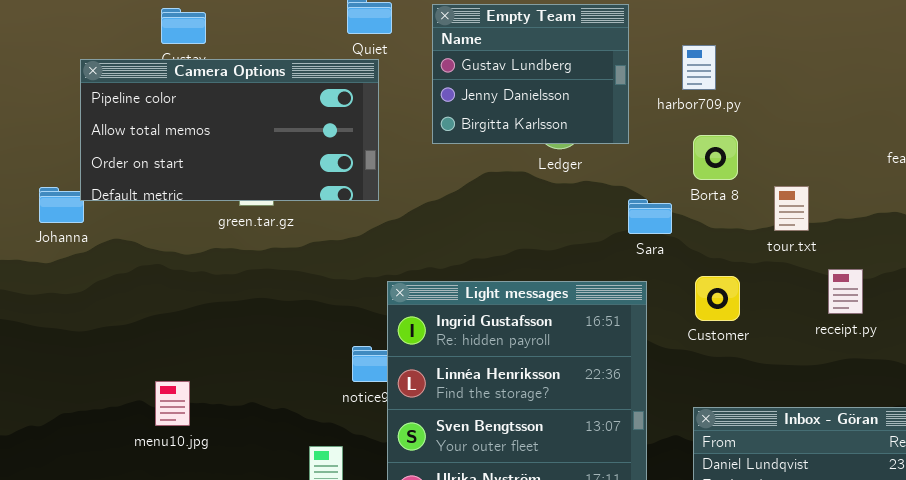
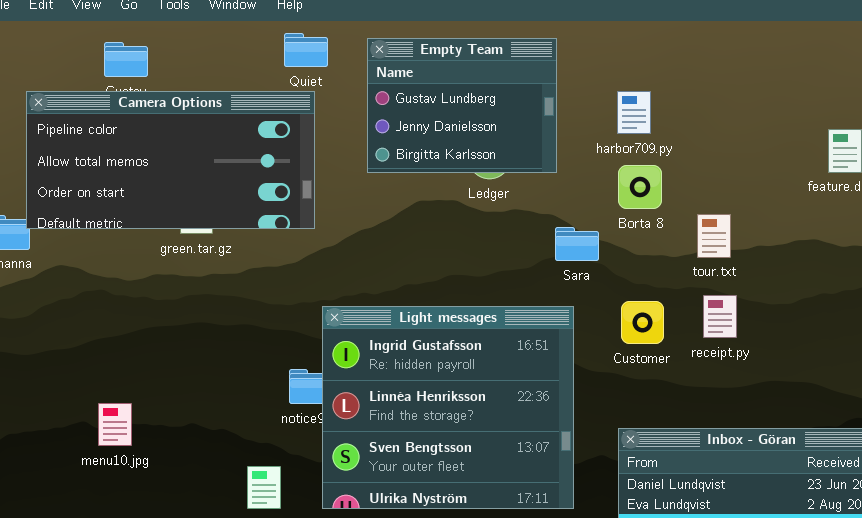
harbor709.py: [682,45,716,90] -> [617,91,651,134], moved
receipt.py: [828,269,863,314] -> [703,295,737,338], moved

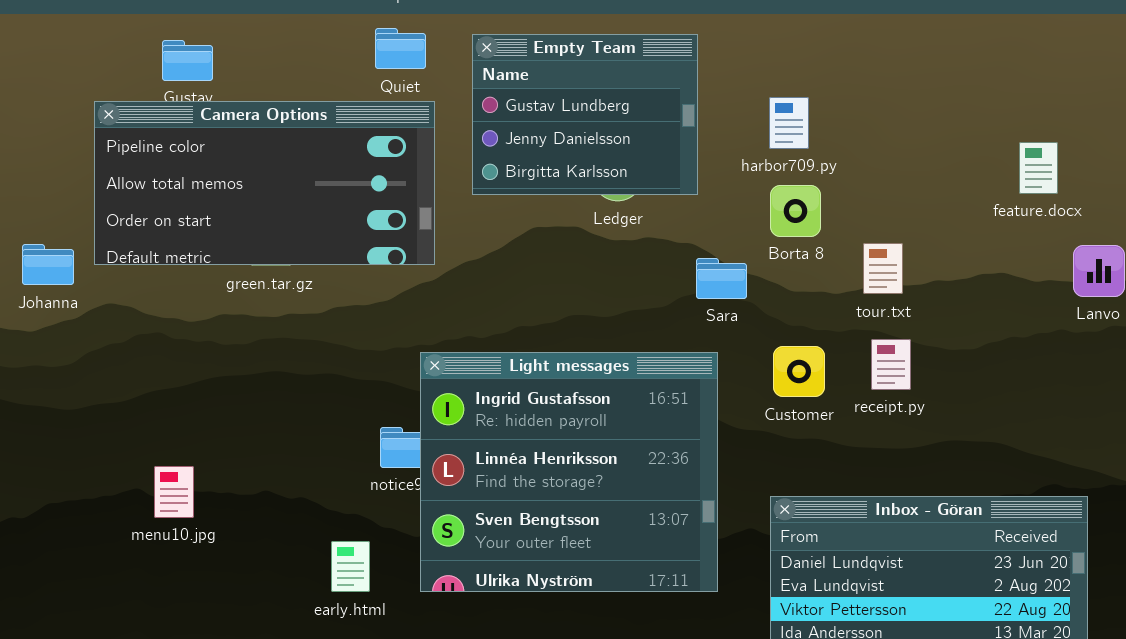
Camera Options: [26,91,315,229] -> [94,101,435,265], moved

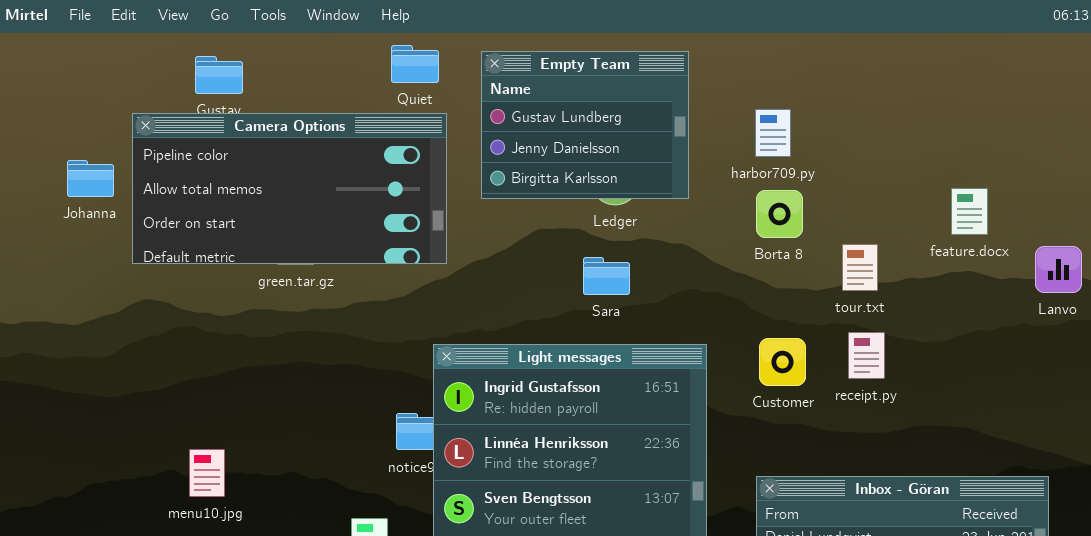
feature.docx: [1019,142,1058,194] -> [951,188,988,235], moved
Johanna: [22,244,74,285] -> [67,160,114,197], moved
Sara: [696,258,747,299] -> [583,257,630,295], moved

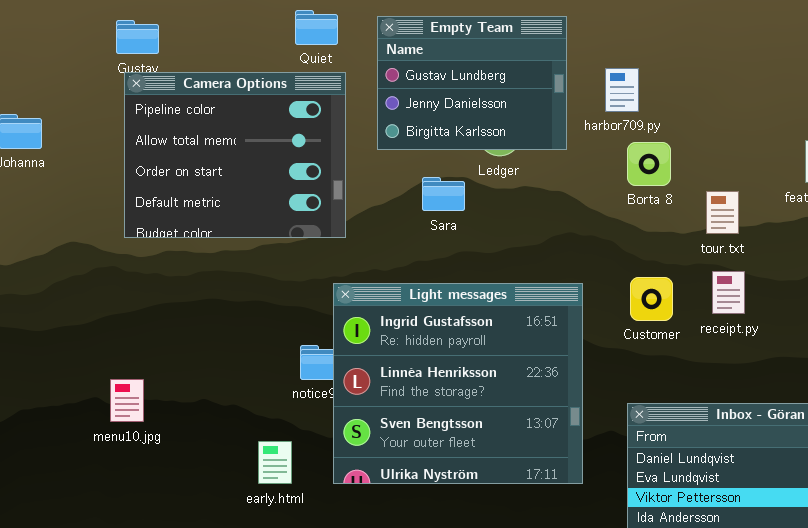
harbor709.py: [755,109,791,157] -> [605,68,639,112], moved
Camera Options: [132,113,447,264] -> [124,72,346,238], resized
Sara: [583,257,630,295] -> [422,177,465,211], moved

